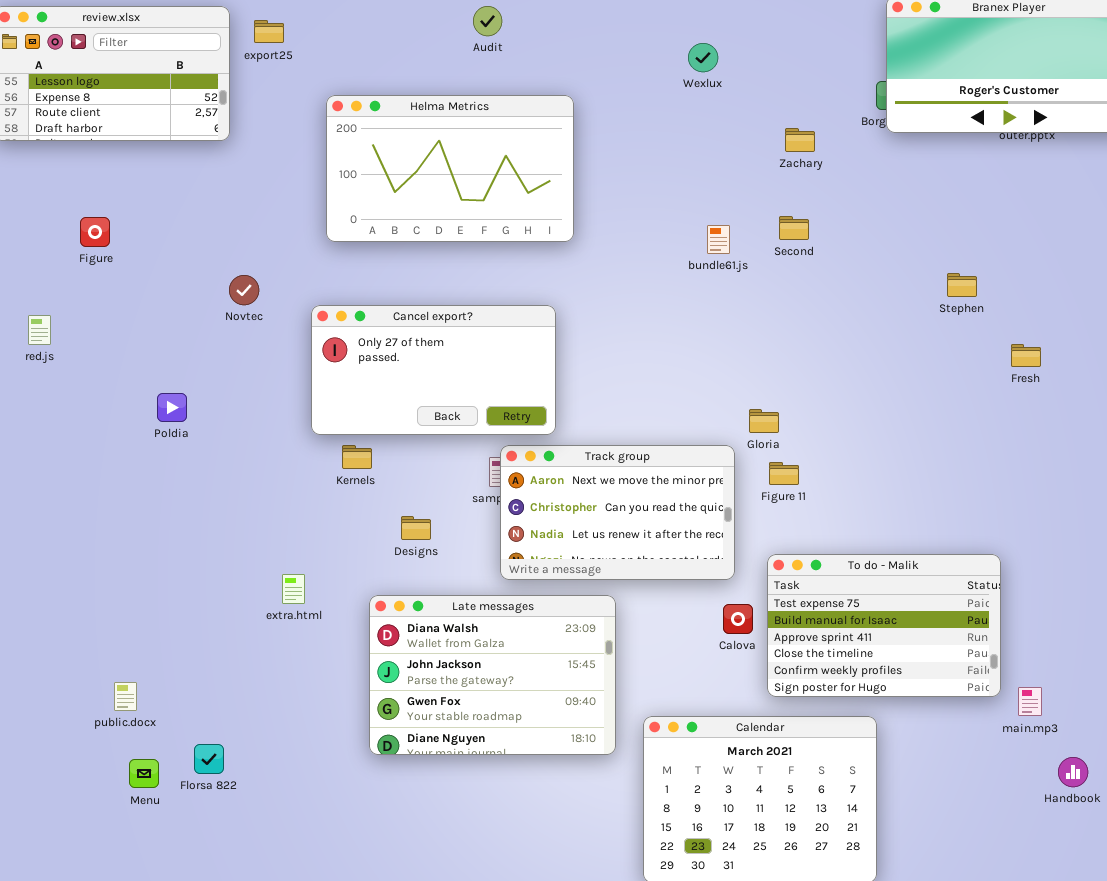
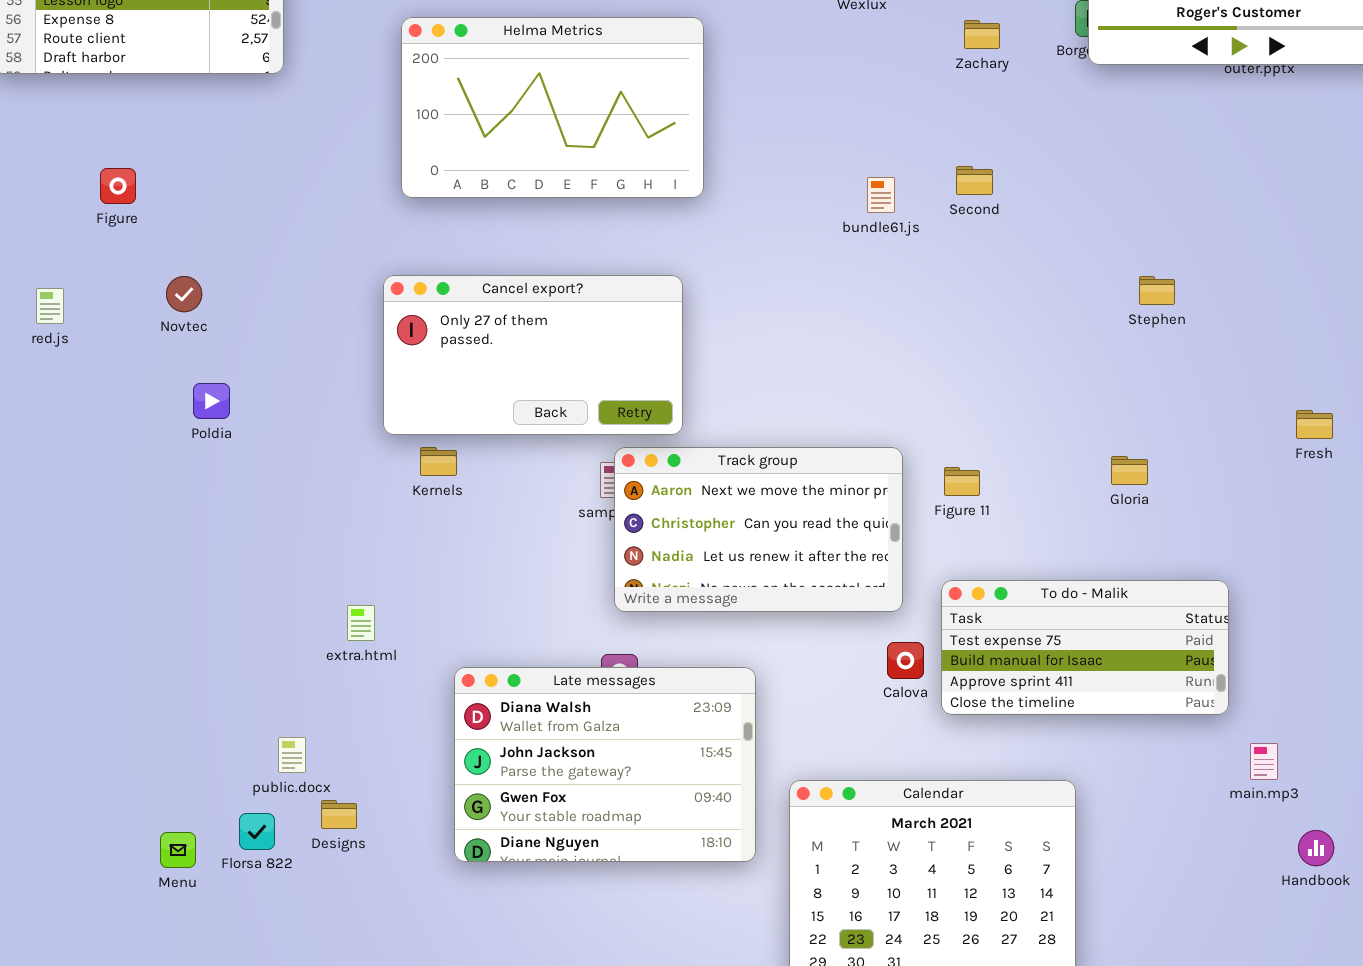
Zachary: [785,128,815,152] -> [964,20,1000,49], moved
Stephen: [947,273,977,297] -> [1139,276,1175,305], moved
Novtec: [229,275,259,305] -> [166,276,202,312], moved
Fresh: [1011,344,1041,367] -> [1296,410,1333,439], moved
Gloria: [749,409,779,433] -> [1111,456,1148,485], moved
Designs: [401,516,431,540] -> [321,800,357,829], moved
To do - Malik: [767,554,1001,697] -> [941,580,1229,715], resized
Late messages: [369,595,616,755] -> [454,667,756,862], moved
public.docx: [114,682,137,711] -> [278,737,306,773], moved

